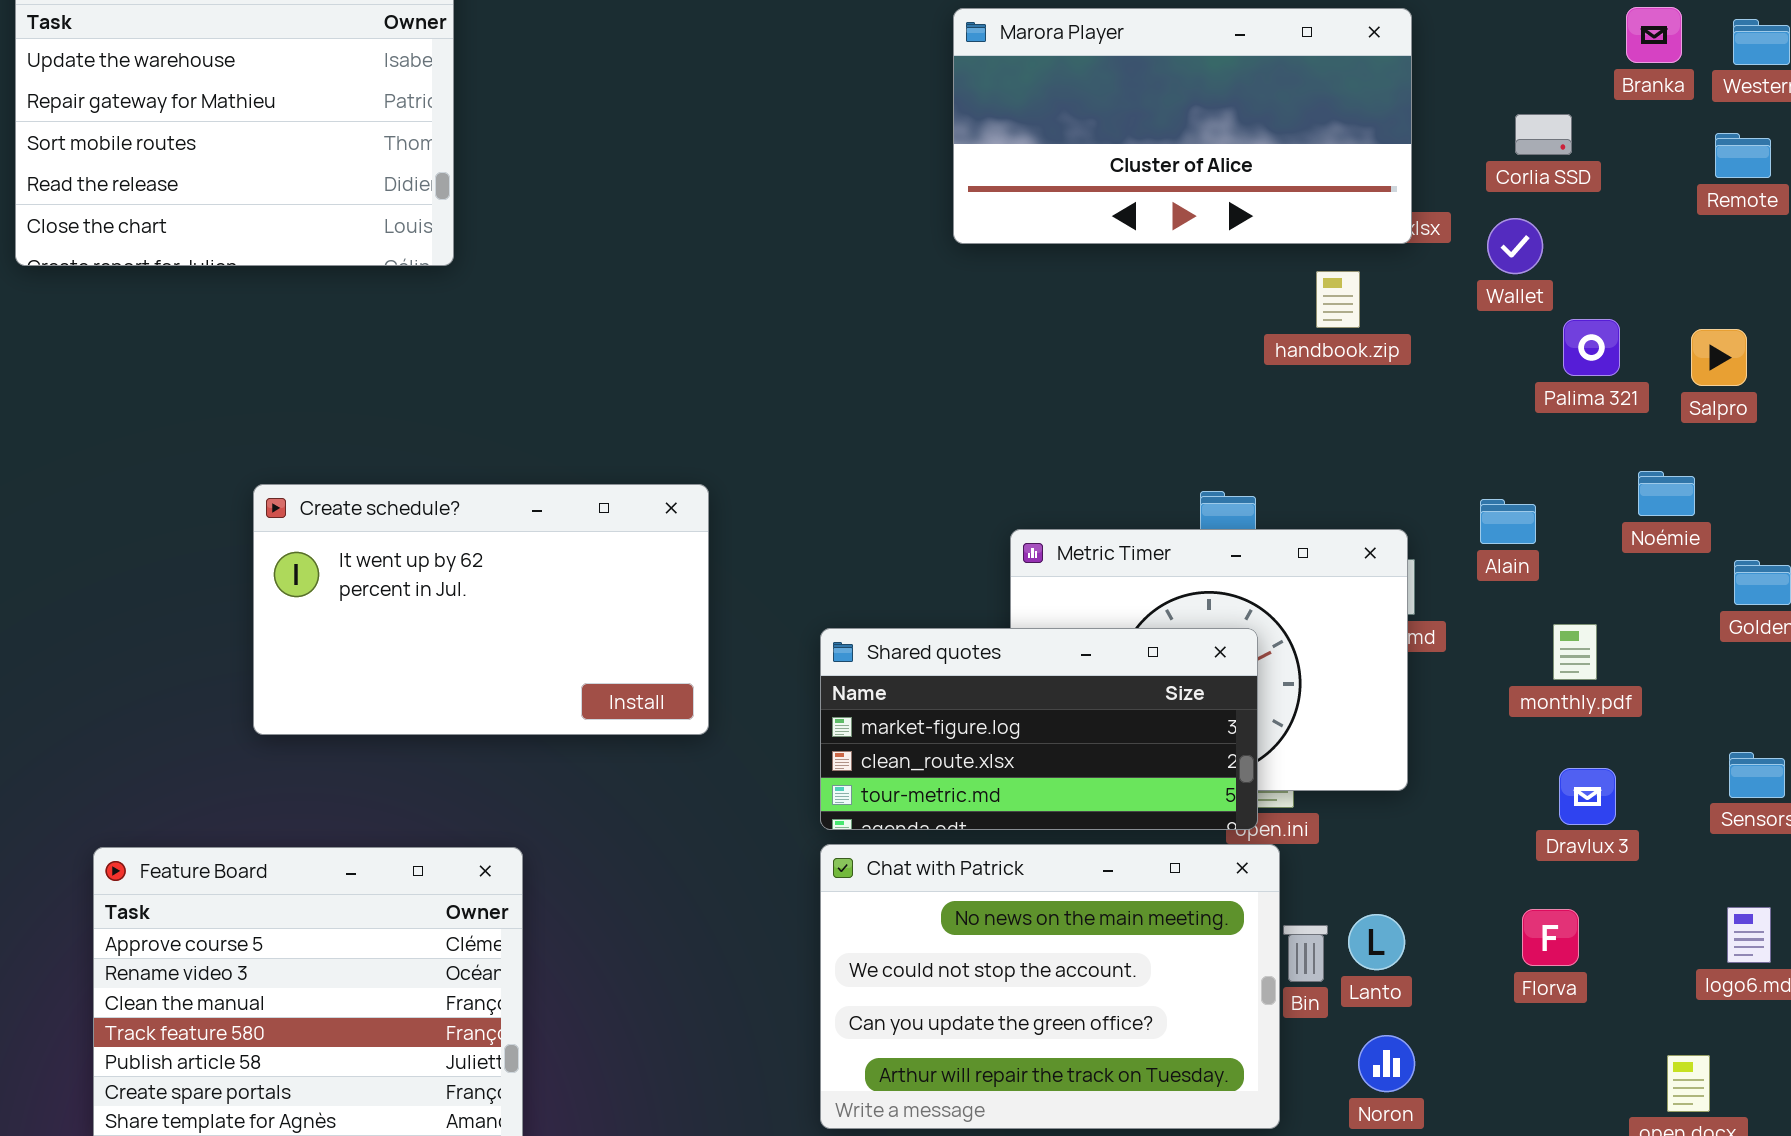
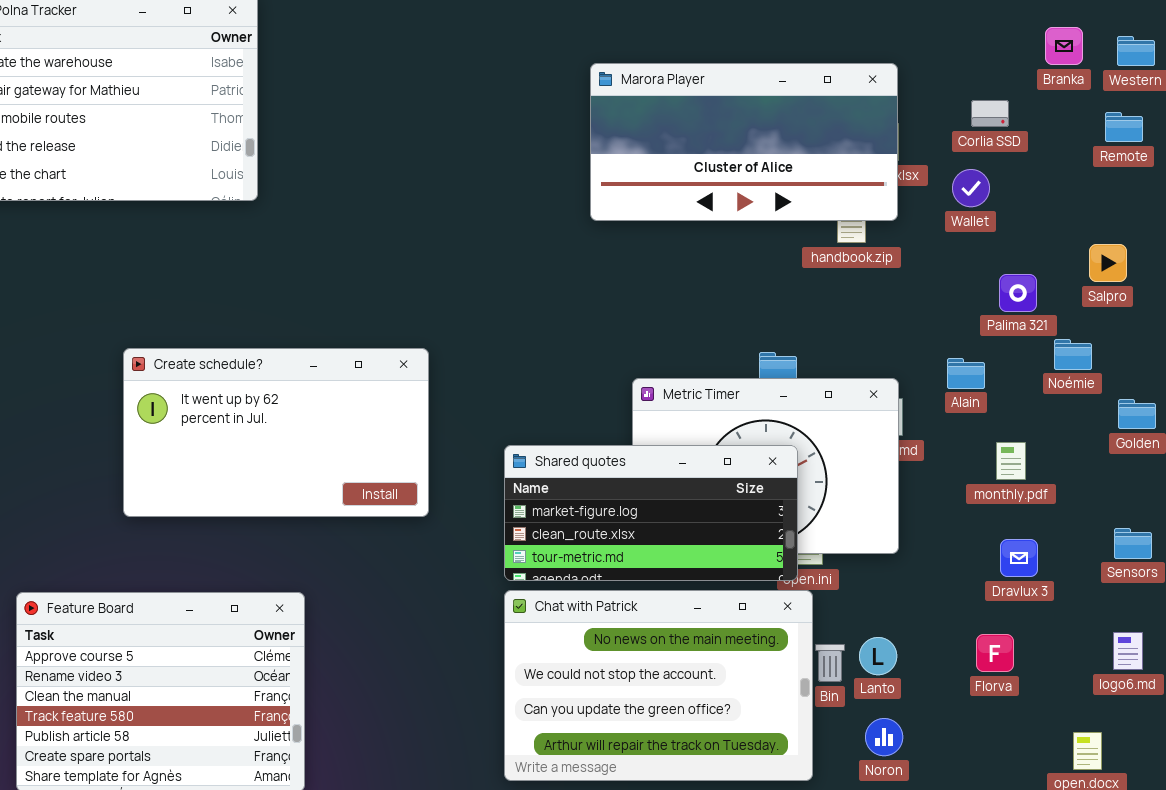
Marora Player: [953,8,1412,244] -> [590,63,898,221], moved
Palima 321: [1563,319,1620,376] -> [999,274,1037,312], moved

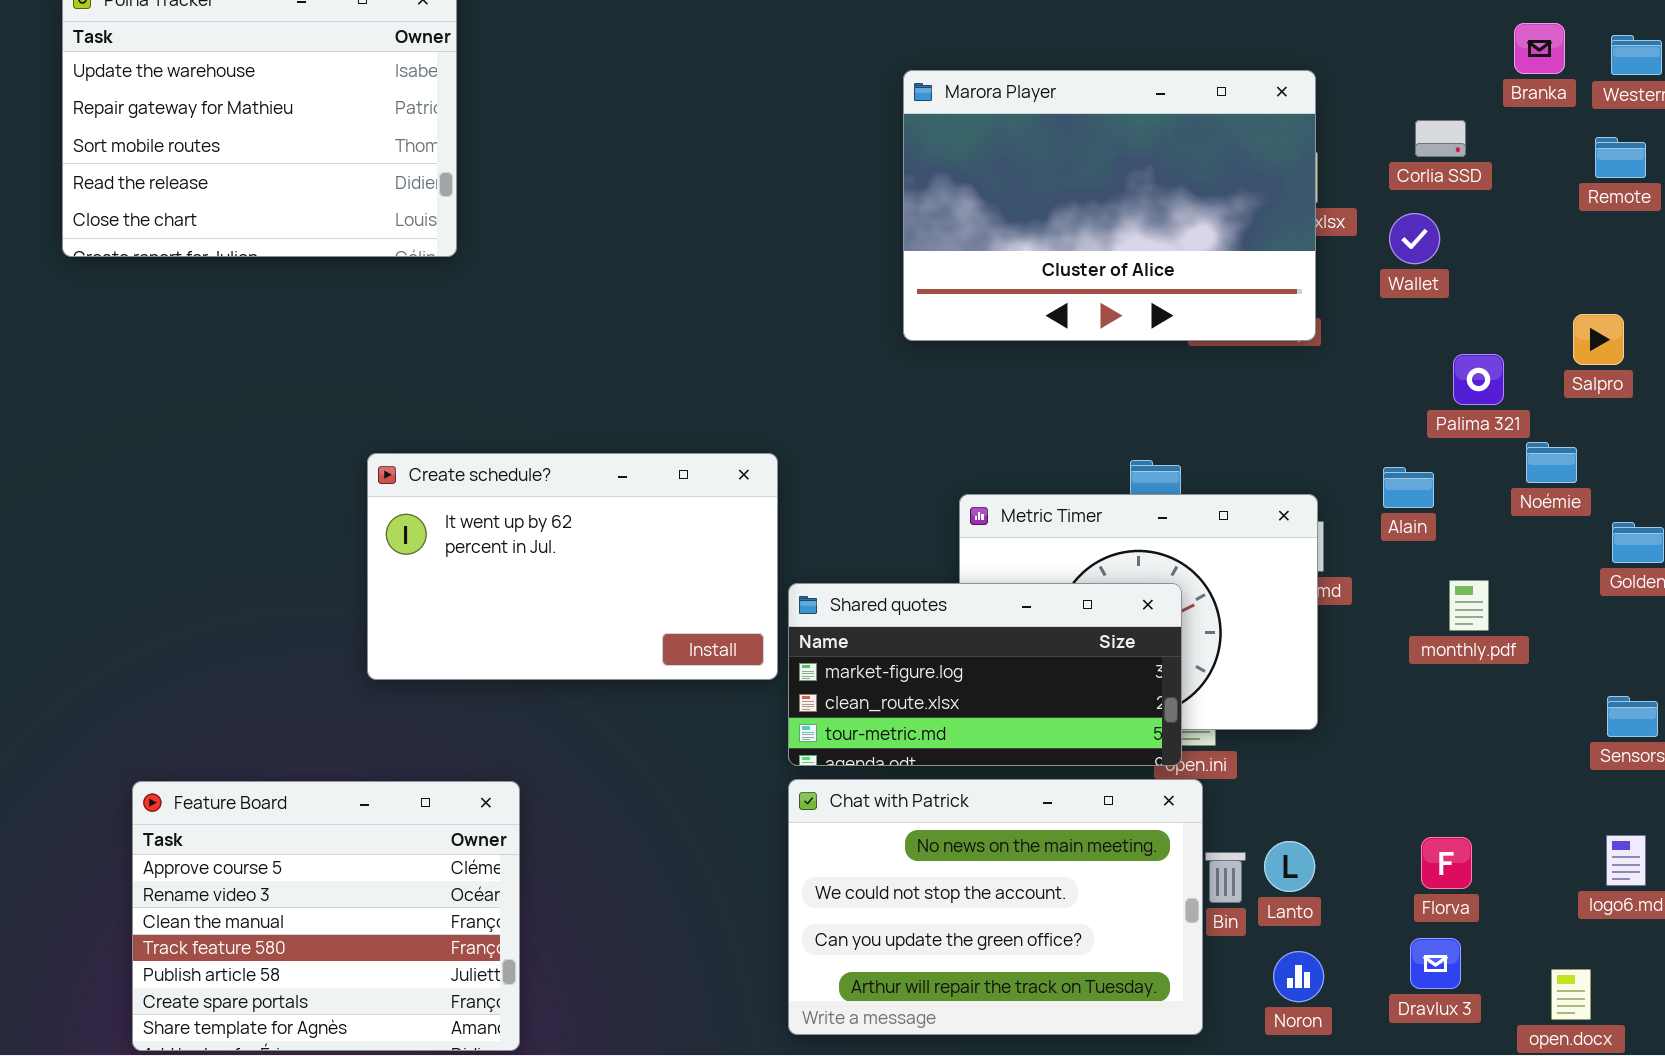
Marora Player: [590,63,898,221] -> [903,70,1316,341], resized
Create schedule?: [123,348,429,517] -> [367,453,778,680], moved
Dravlux 3: [1000,539,1038,577] -> [1410,938,1461,989], moved

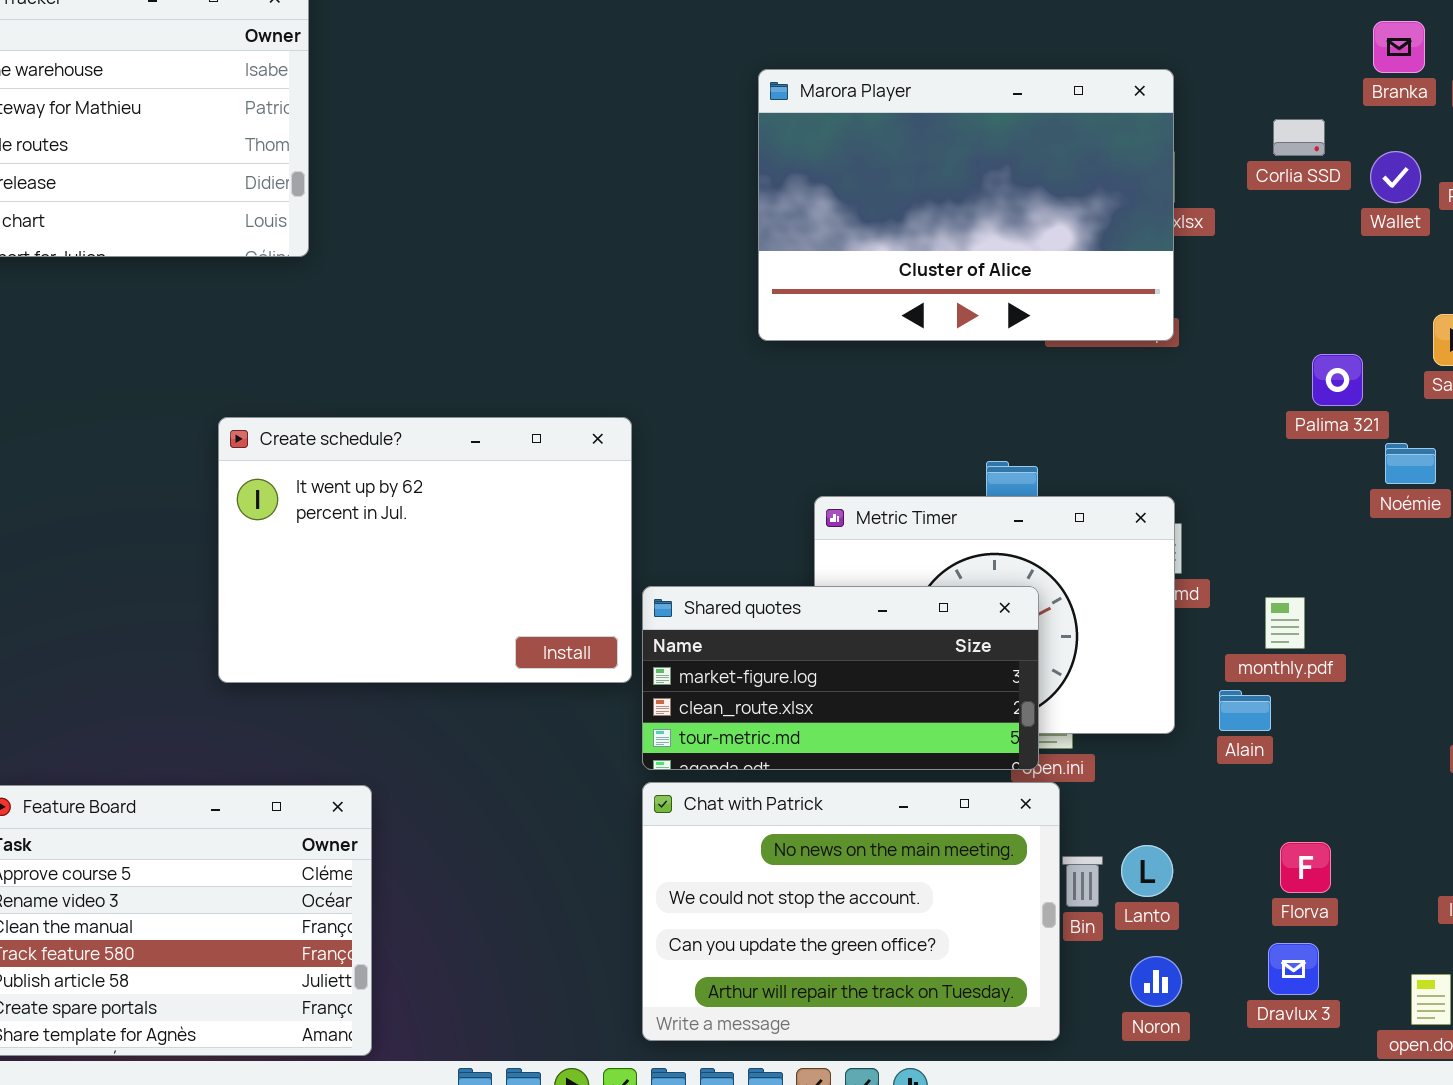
Wallet: [1389,213,1440,264] -> [1370,151,1421,203], moved
Create schedule?: [367,453,778,680] -> [218,417,632,683], resized
Alain: [1383,467,1434,508] -> [1219,690,1271,731], moved
monthly.pdf: [1449,580,1489,631] -> [1265,597,1305,649], moved

